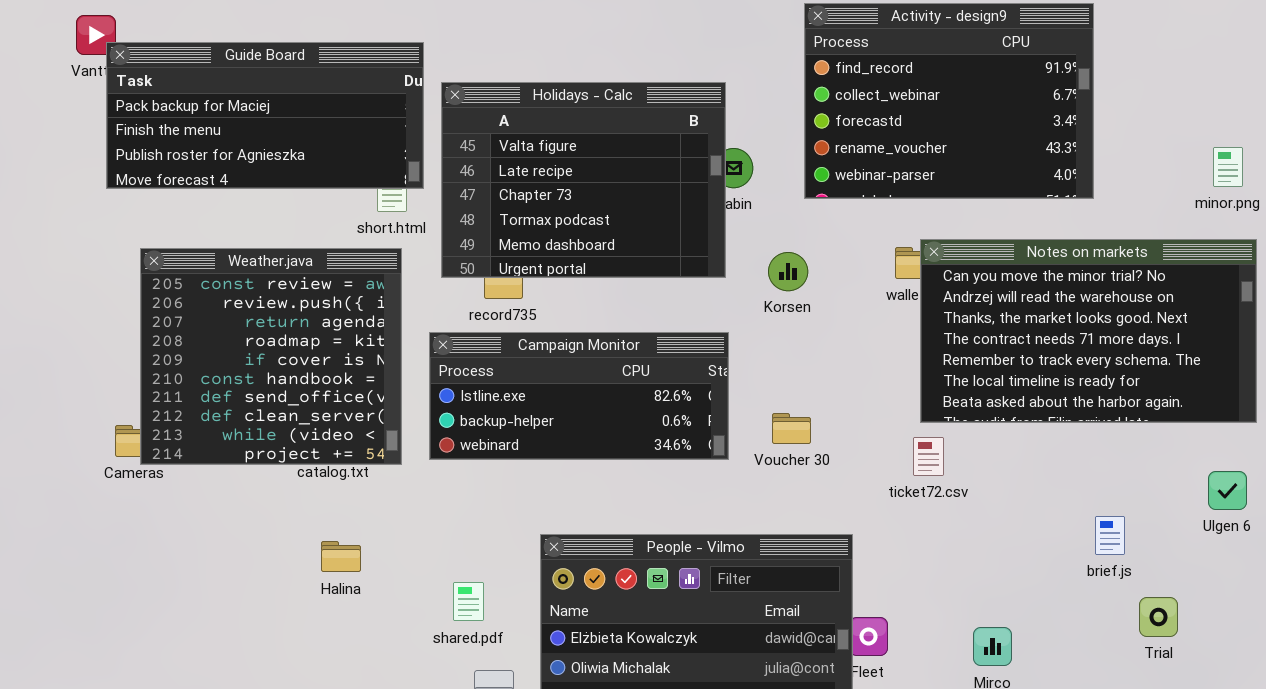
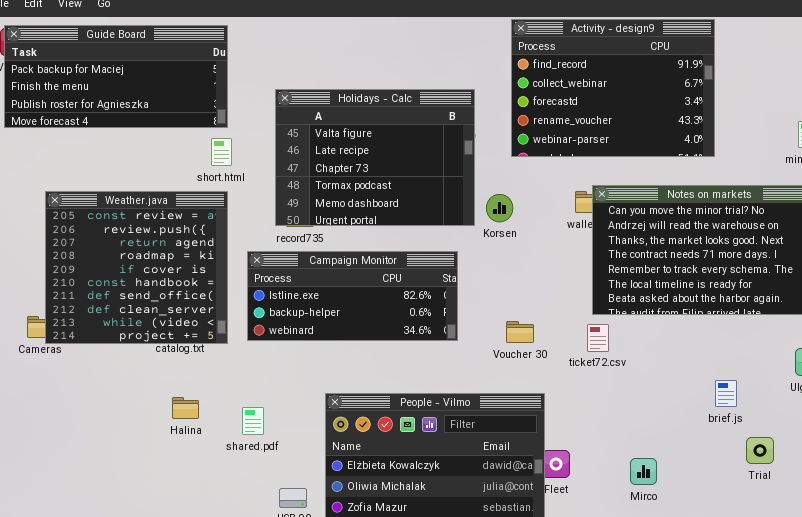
Guide Board: [106,42,424,189] -> [4,25,228,128], moved
Holidays - Calc: [441,82,726,278] -> [275,89,475,226], moved
Voucher 30: [772,413,811,444] -> [506,321,534,343], moved
shared.pdf: [453,582,484,621] -> [242,407,264,435], moved

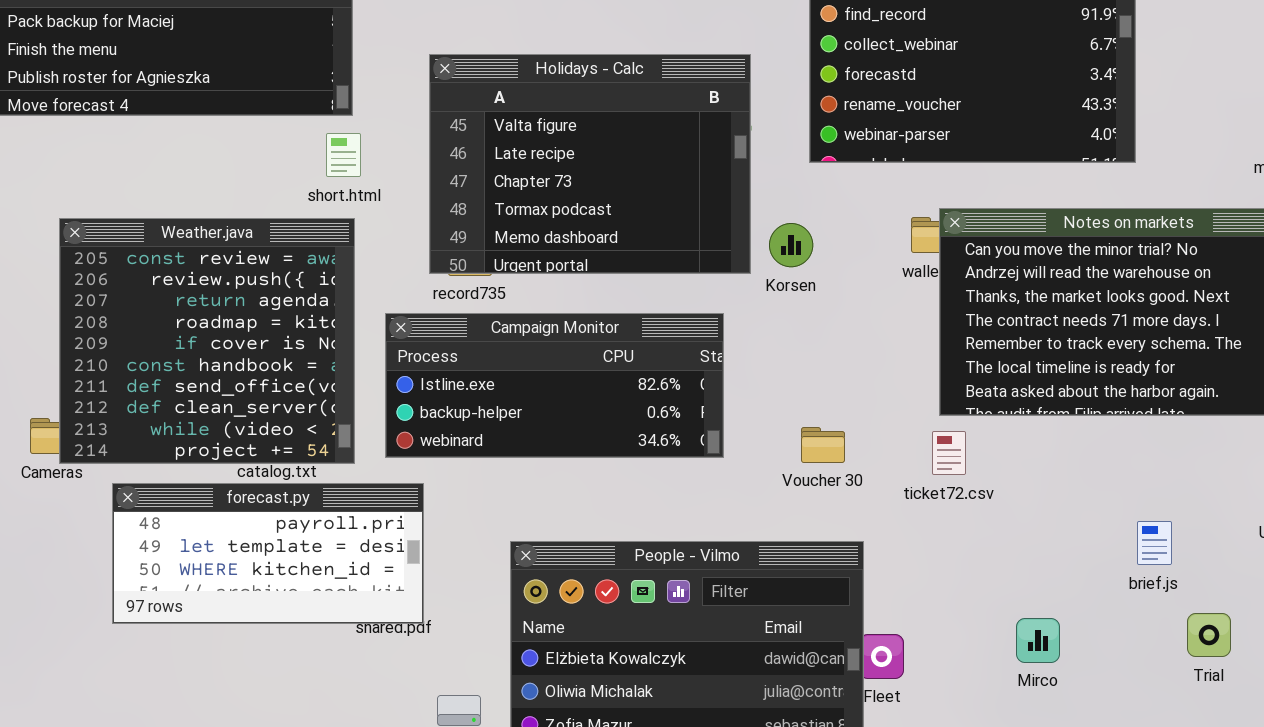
forecast.py: none -> [112,483,424,624], opened
Mirco: [630,458,657,485] -> [1016,618,1060,663], moved

